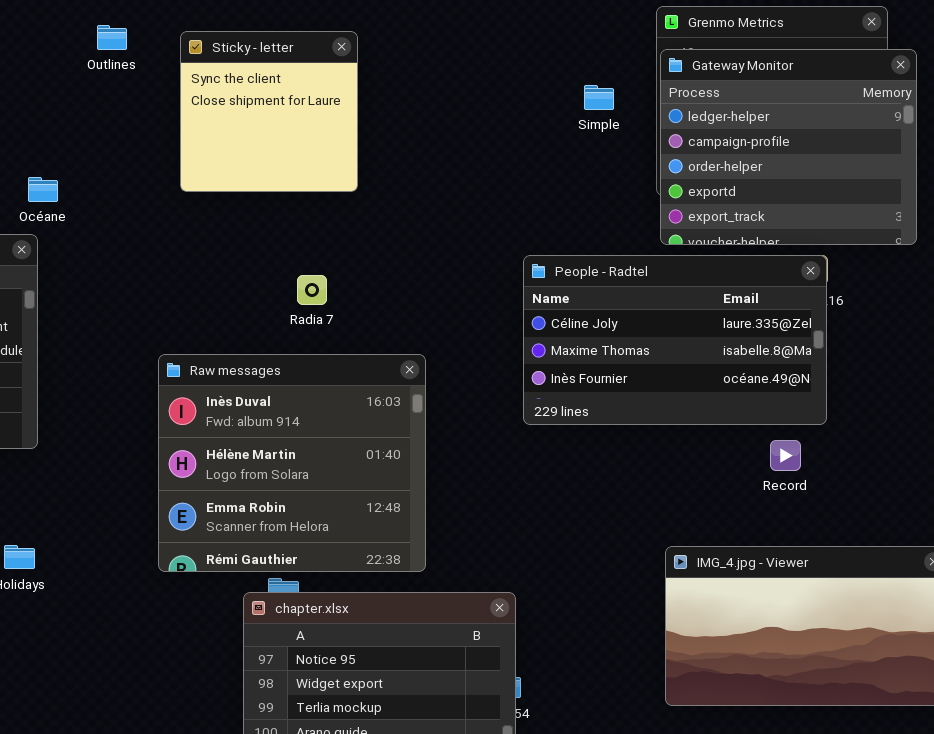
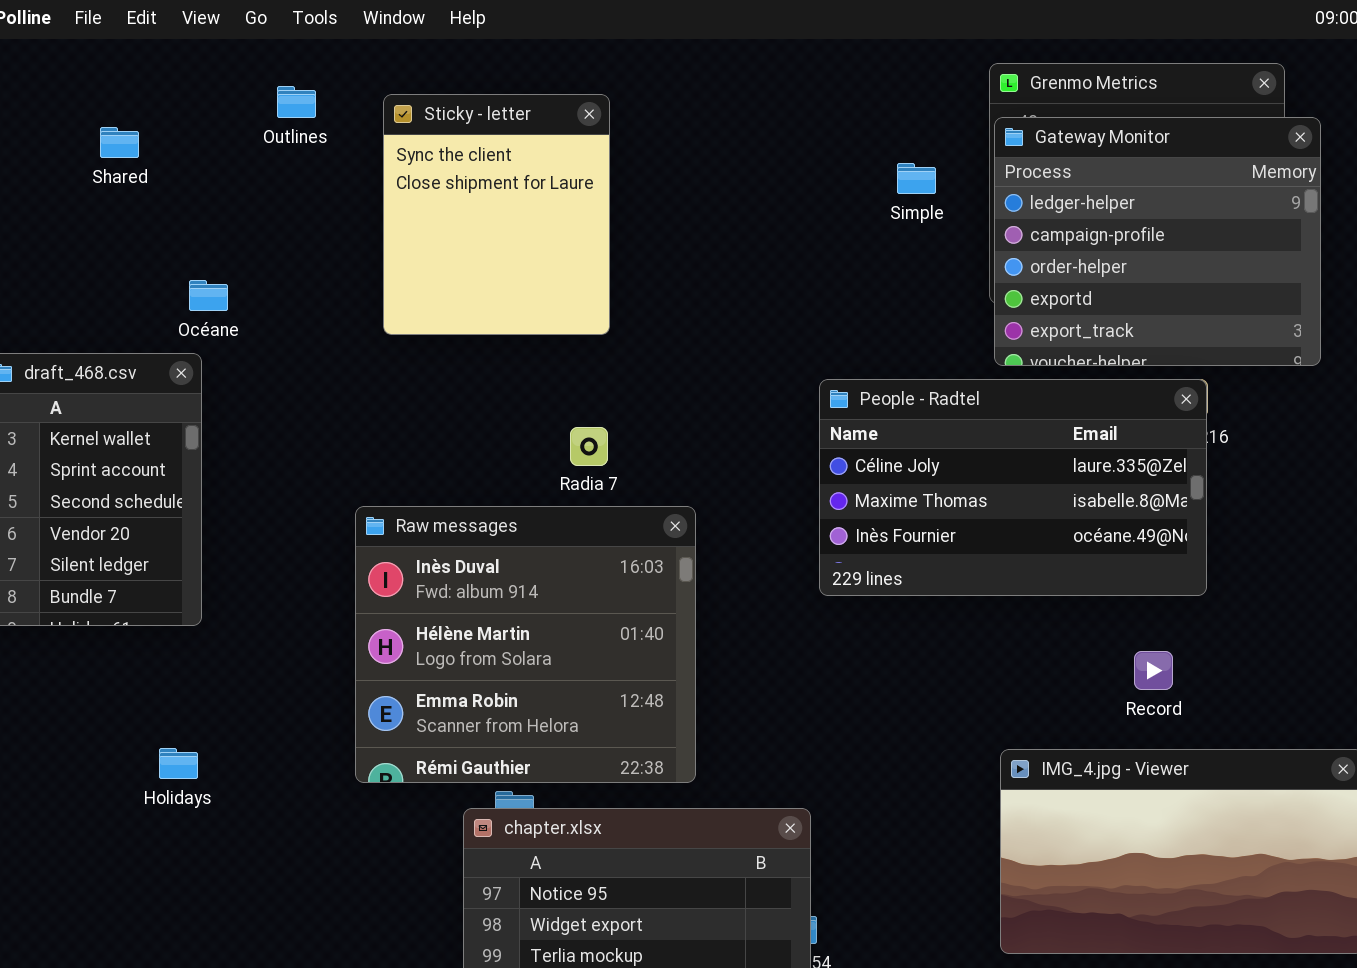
Sticky - letter: [180,31,358,192] -> [383,94,610,335], resized
Radia 7: [297,275,327,305] -> [570,427,608,466], moved
Record: [770,440,801,471] -> [1134,651,1173,690], moved

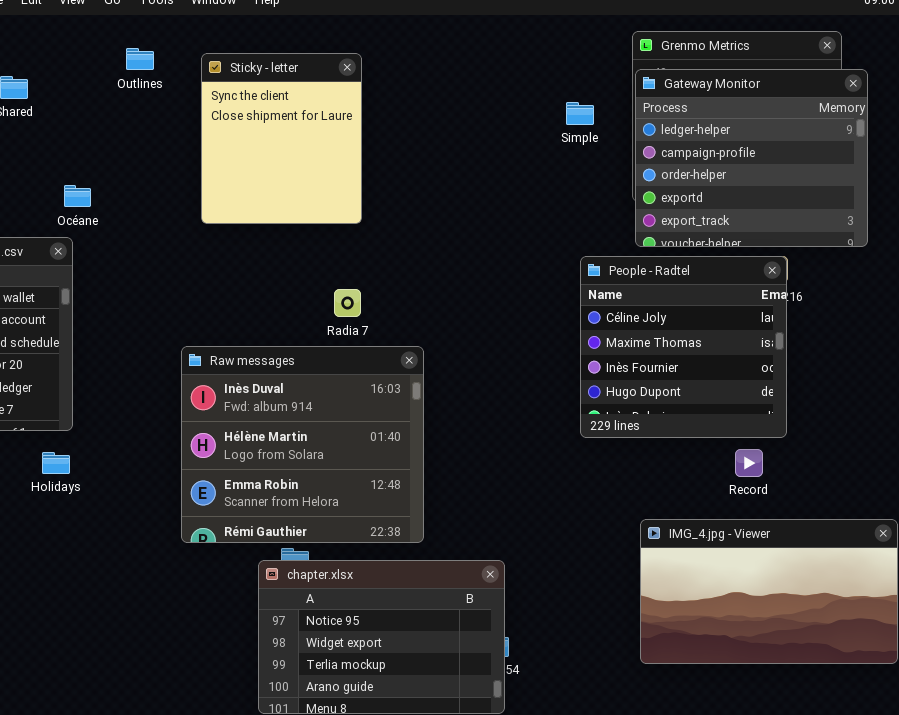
People - Radtel: [819,379,1207,596] -> [580,256,787,438], resized
Holidays: [159,748,198,779] -> [42,452,70,474], moved

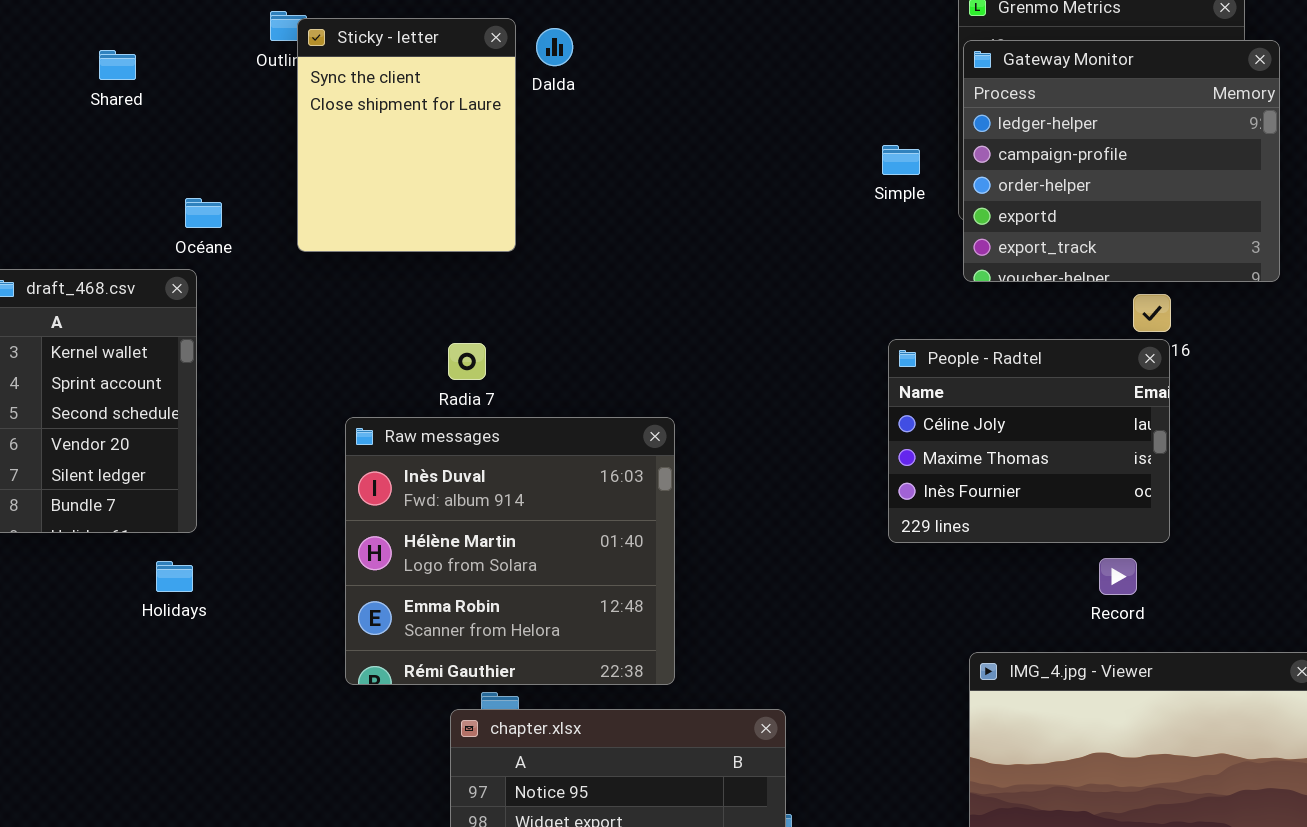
Sticky - letter: [201,53,362,224] -> [297,18,516,252], moved
Simple: [566,102,594,125] -> [882,145,920,175], moved
People - Radtel: [580,256,787,438] -> [888,339,1170,543], resized
Radia 7: [334,289,361,317] -> [448,343,486,380], moved

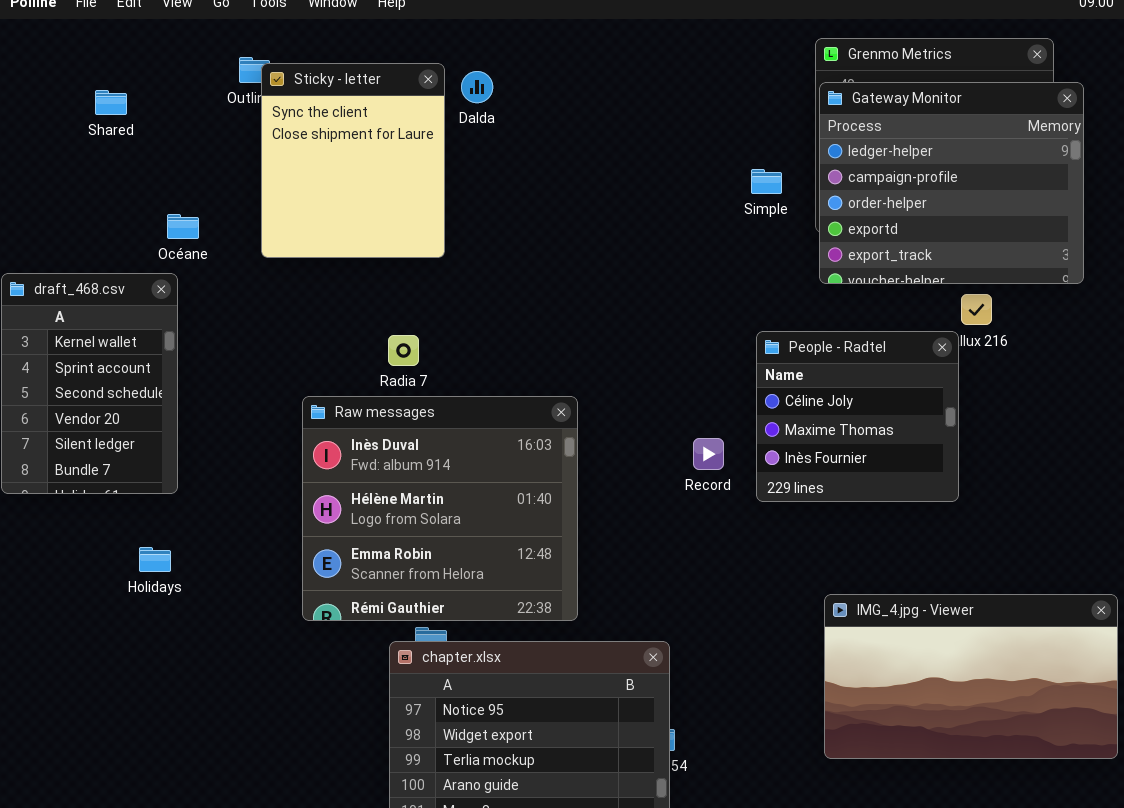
People - Radtel: [888,339,1170,543] -> [756,331,959,502], resized
Record: [1099,558,1137,595] -> [693,438,724,470], moved
Holidays: [156,561,193,592] -> [139,547,171,572], moved

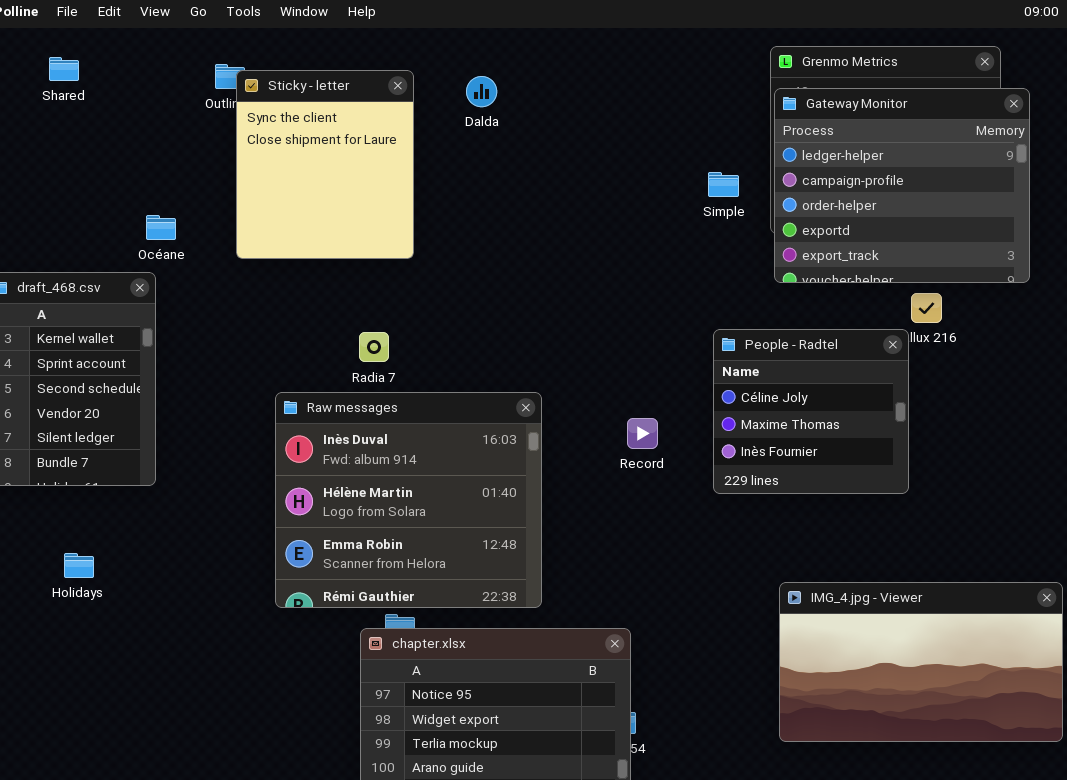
Dalda: [461,71,493,103] -> [466,76,497,107], moved
Shared: [95,90,127,115] -> [49,57,79,81], moved
Record: [693,438,724,470] -> [627,418,658,449], moved
Holidays: [139,547,171,572] -> [64,553,94,578], moved

